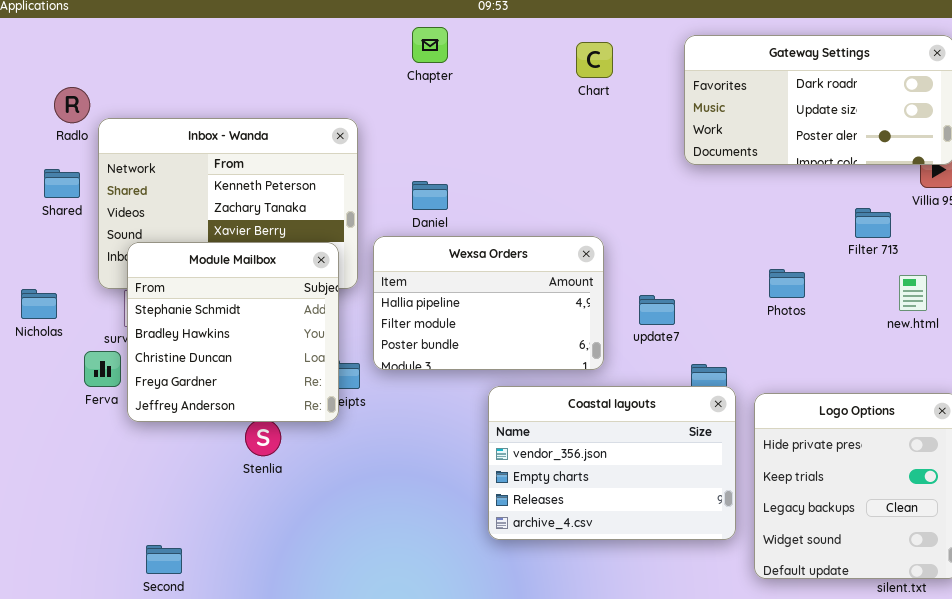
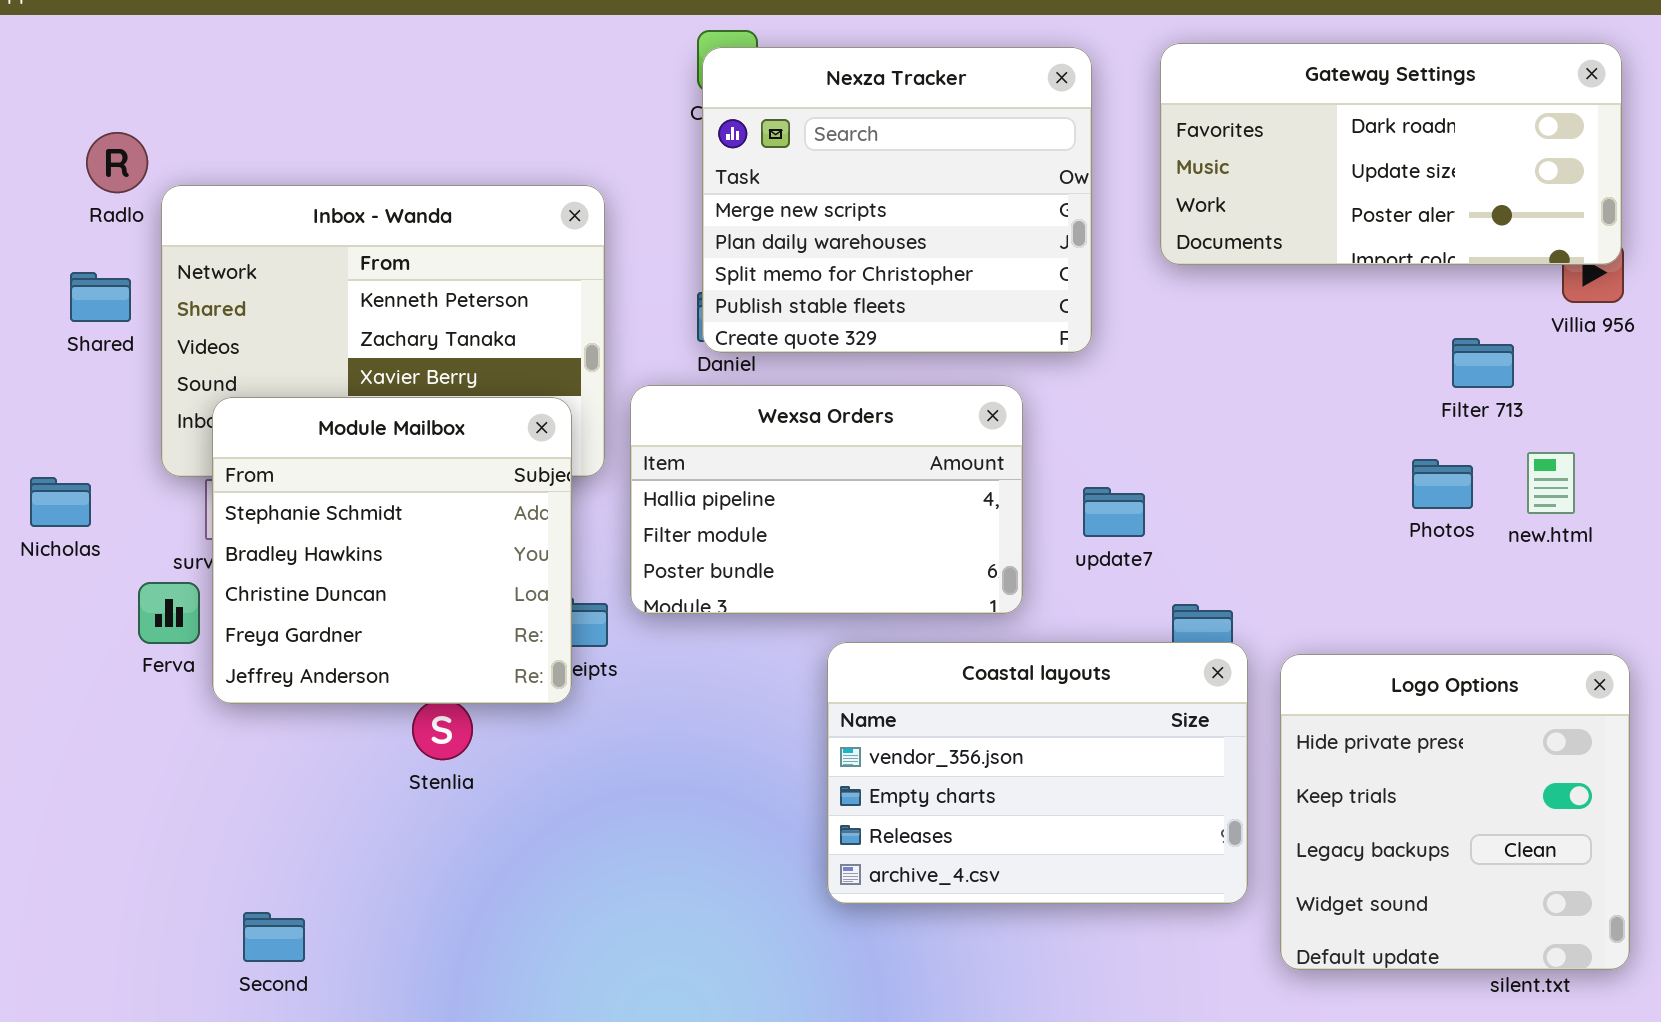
Nexza Tracker: none -> [702,47,1092,353], opened
Photos: [769,269,805,298] -> [1412,459,1473,509], moved

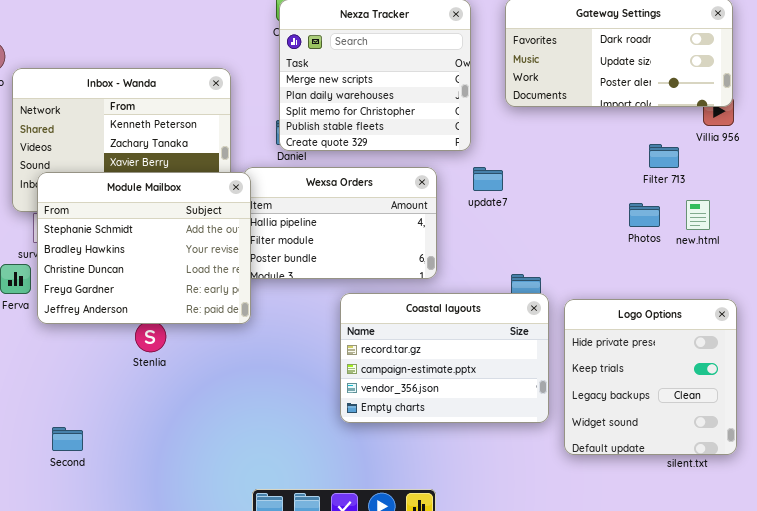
Module Mailbox: [212,397,572,704] -> [37,172,251,324], resized
update7: [1083,487,1145,537] -> [473,167,503,191], moved
Coastal layouts: [827,642,1248,904] -> [340,293,549,423], scrolled up 2 rows

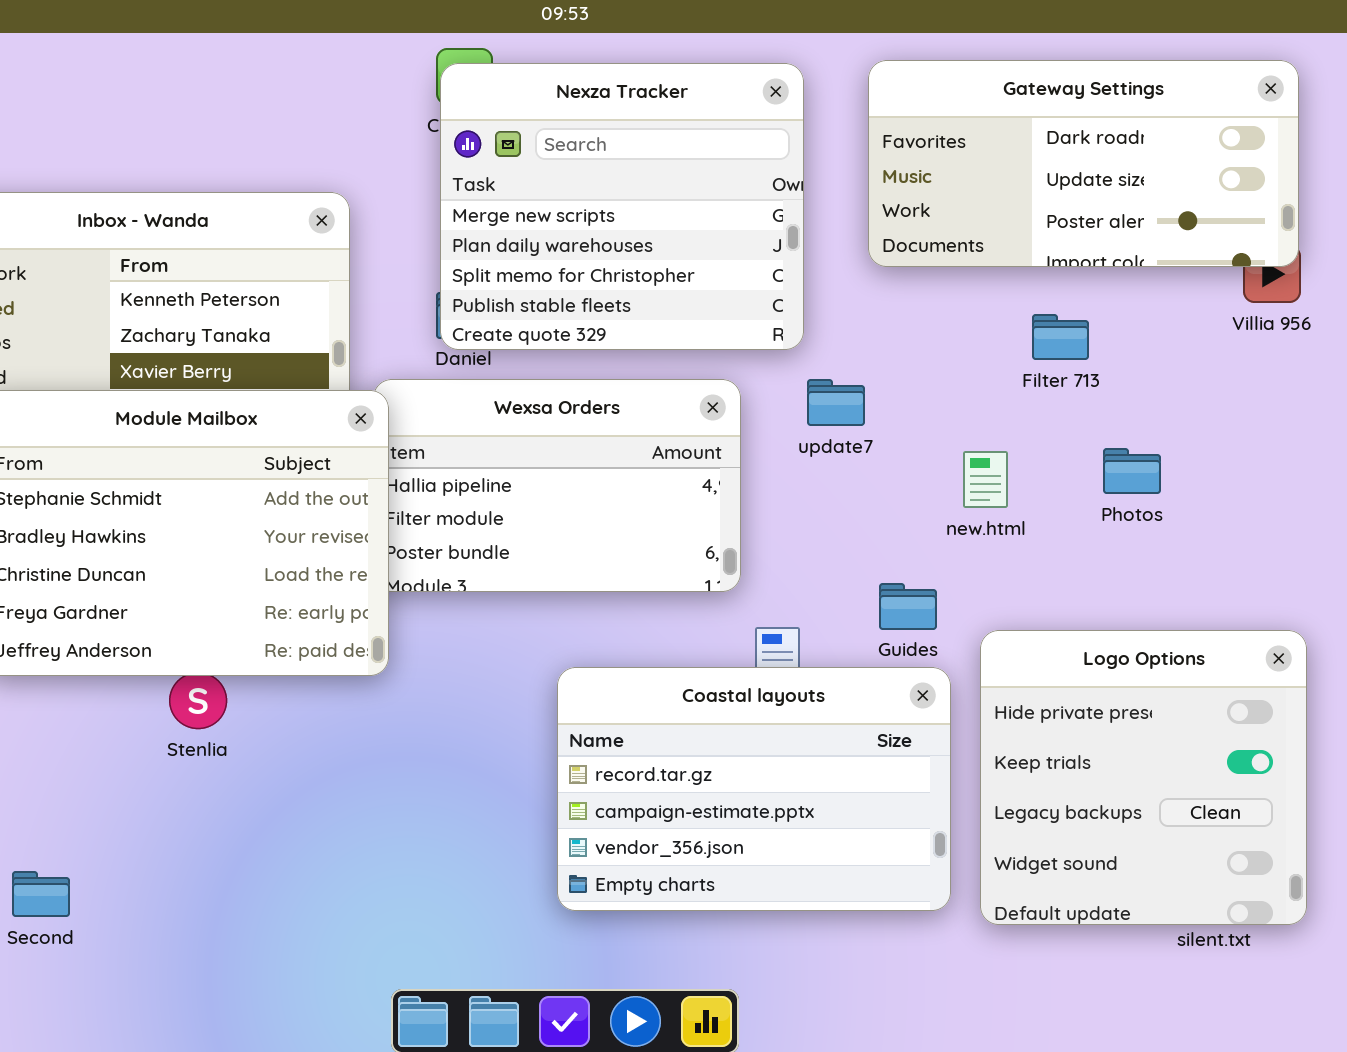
Filter 713: [649,144,679,168] -> [1032,314,1089,360], moved
new.html: [686,200,710,230] -> [963,451,1008,508], moved
Coastal layouts: [340,293,549,423] -> [557,667,951,911], moved

